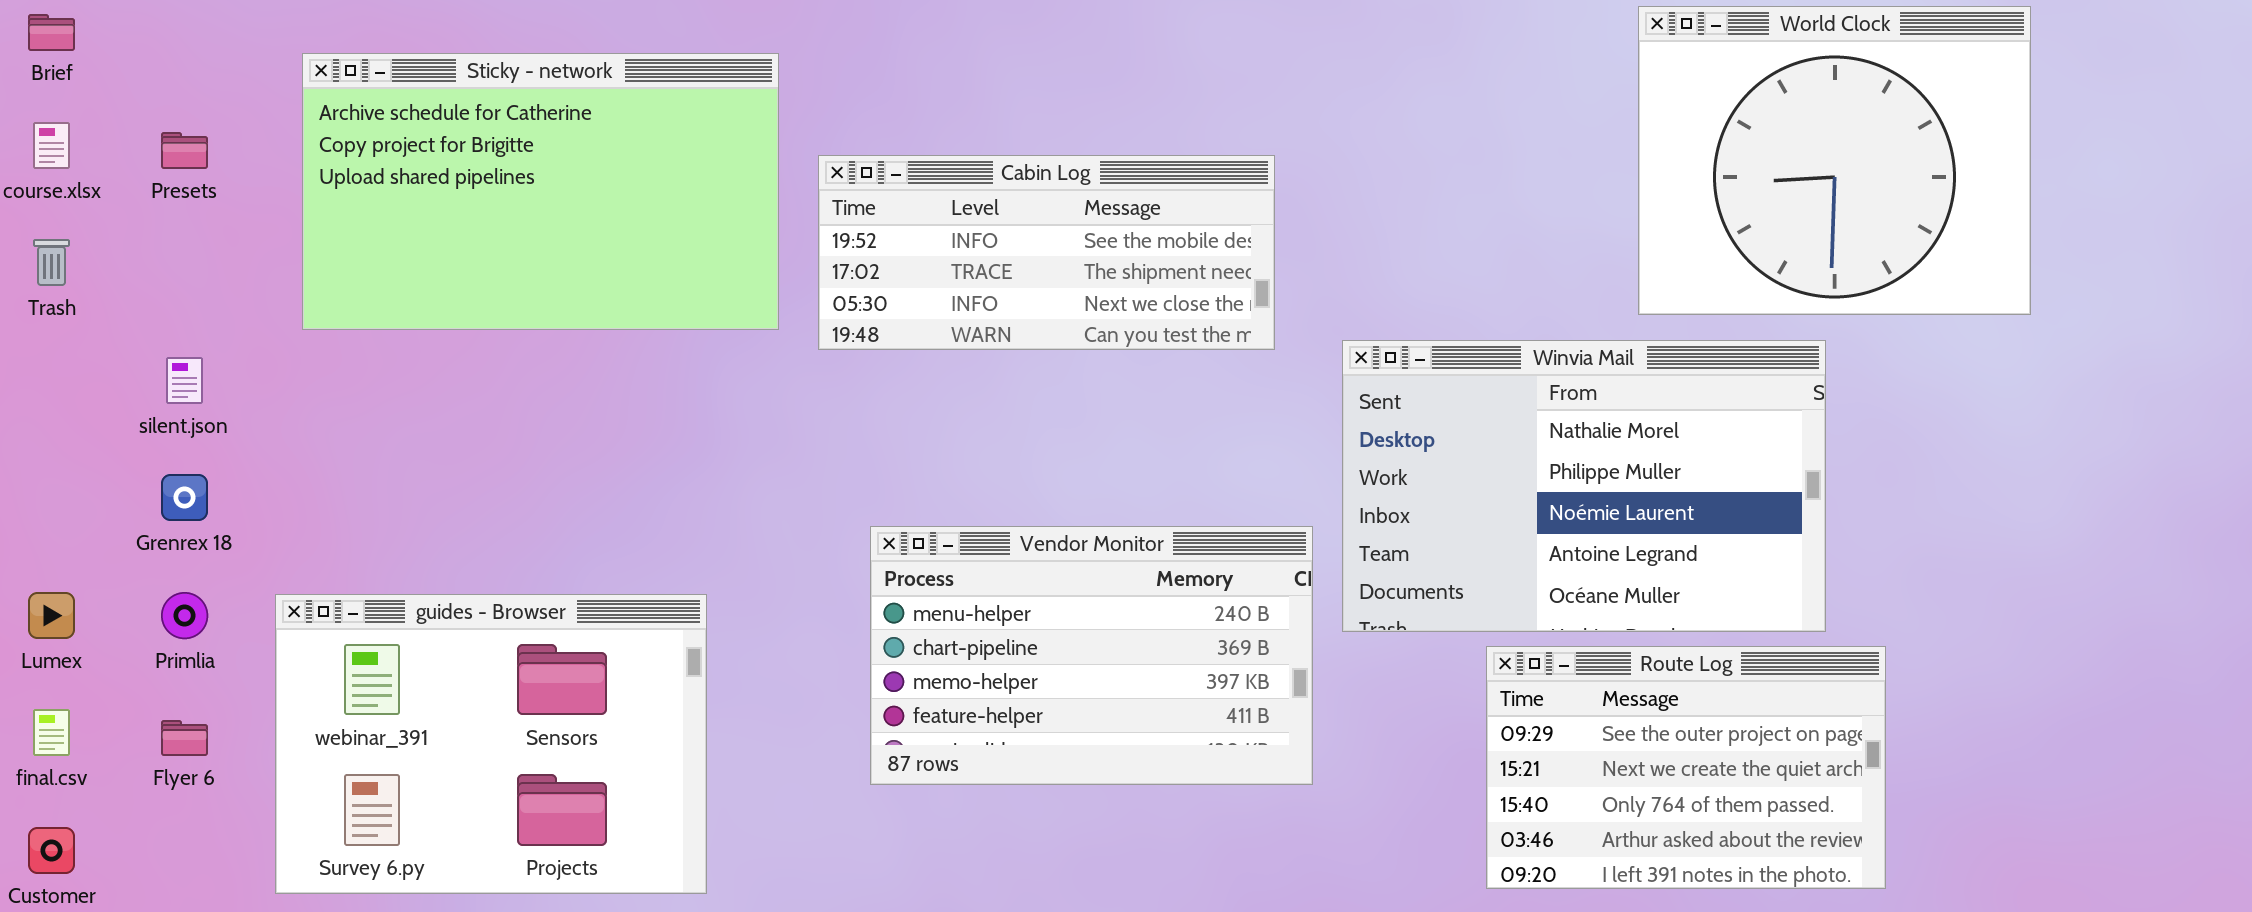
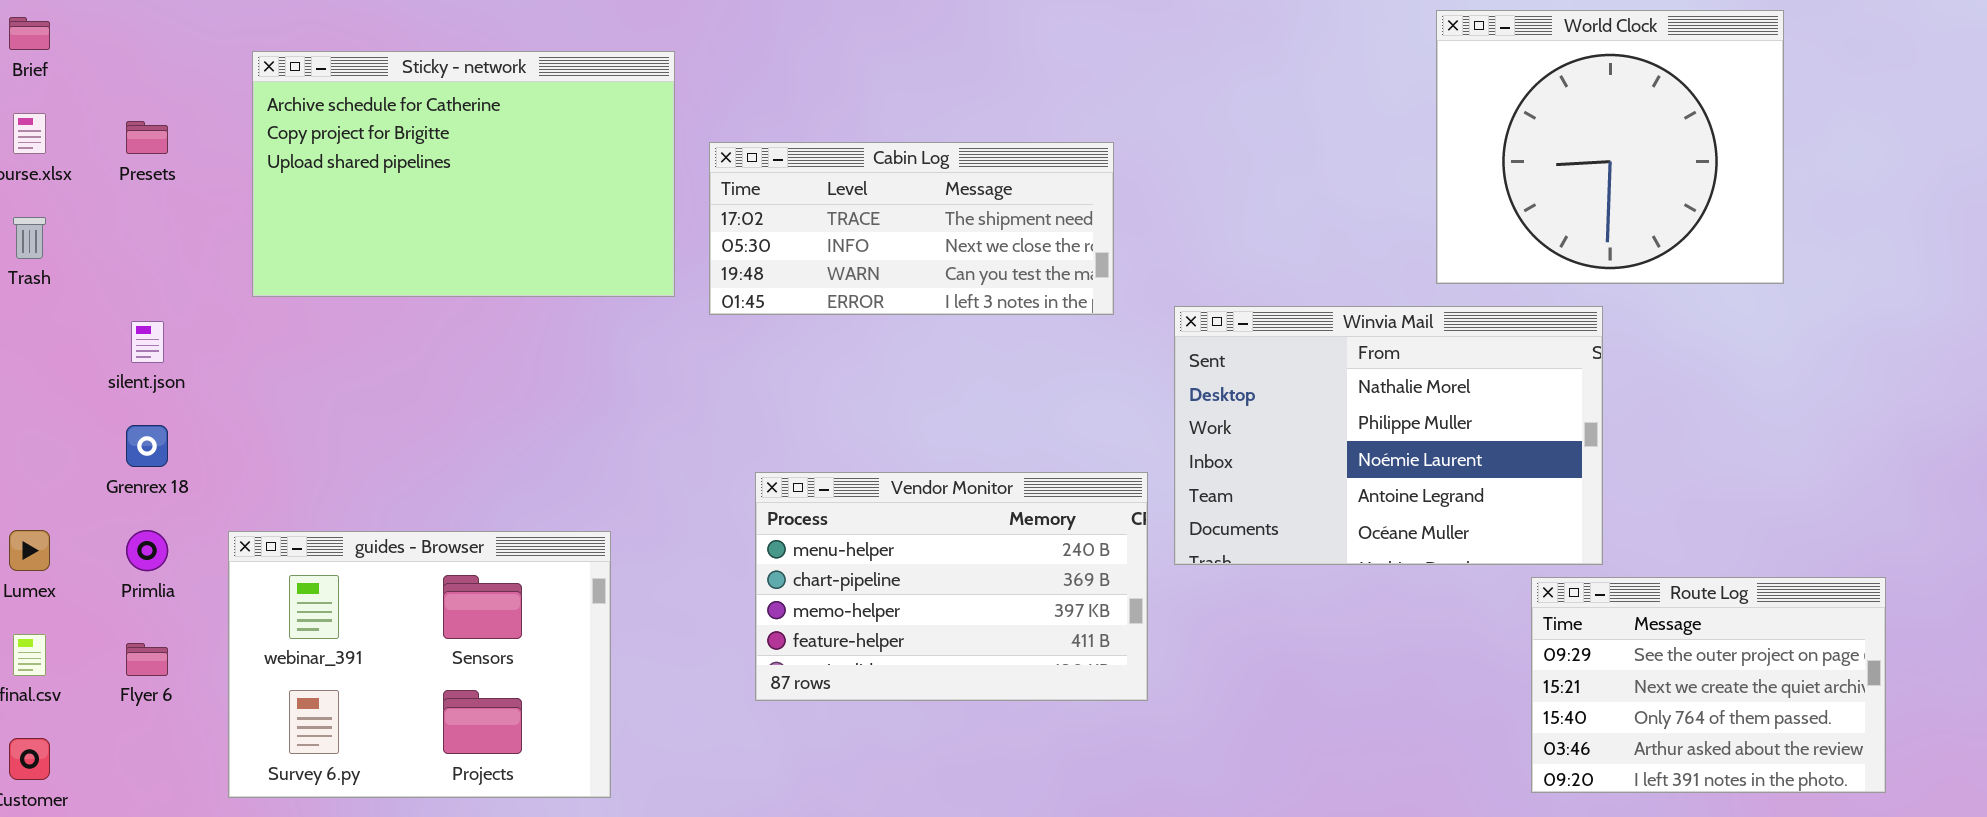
Cabin Log: [818,155,1275,350] -> [709,142,1114,315], scrolled down 1 row
Route Log: [1486,646,1886,889] -> [1531,577,1886,793], moved

